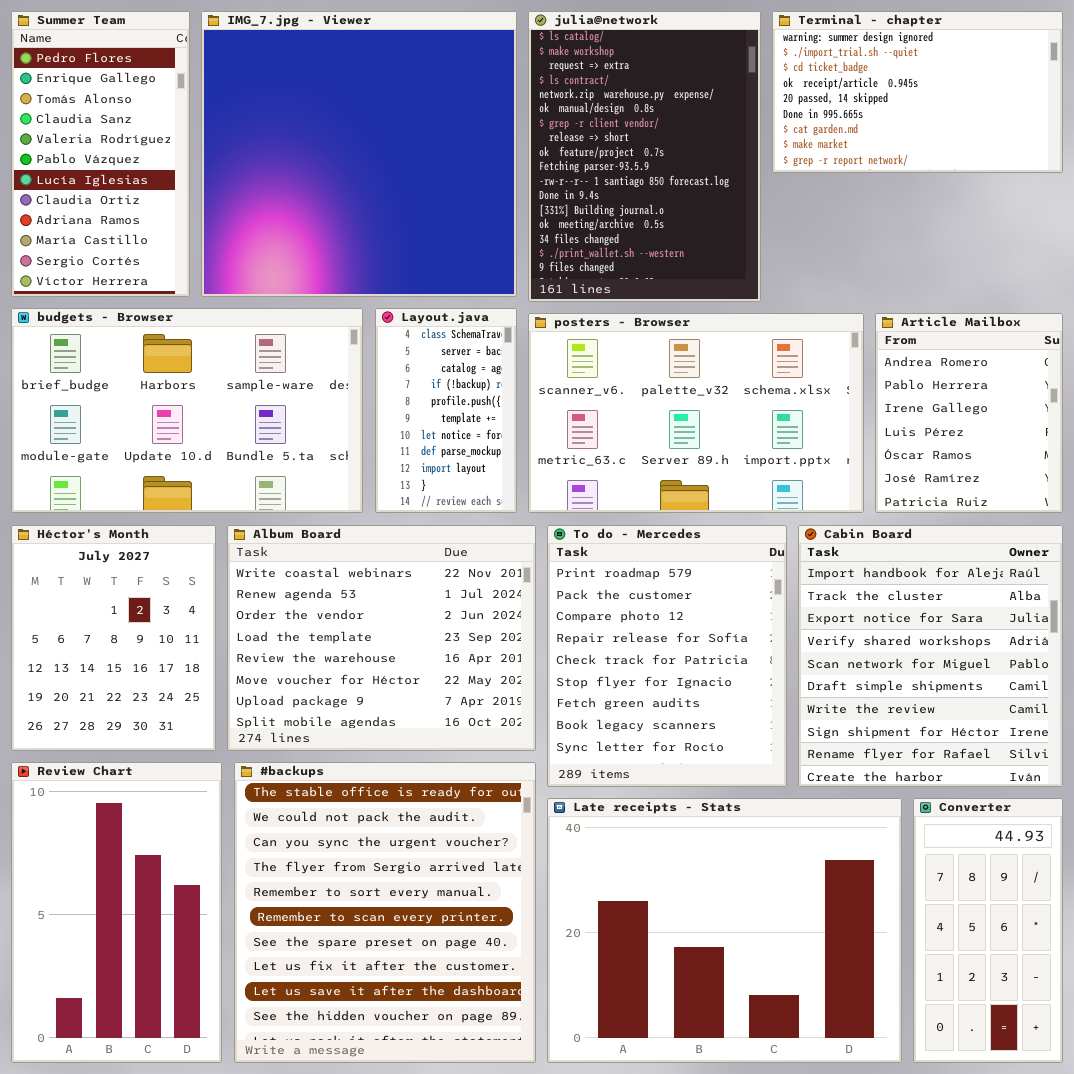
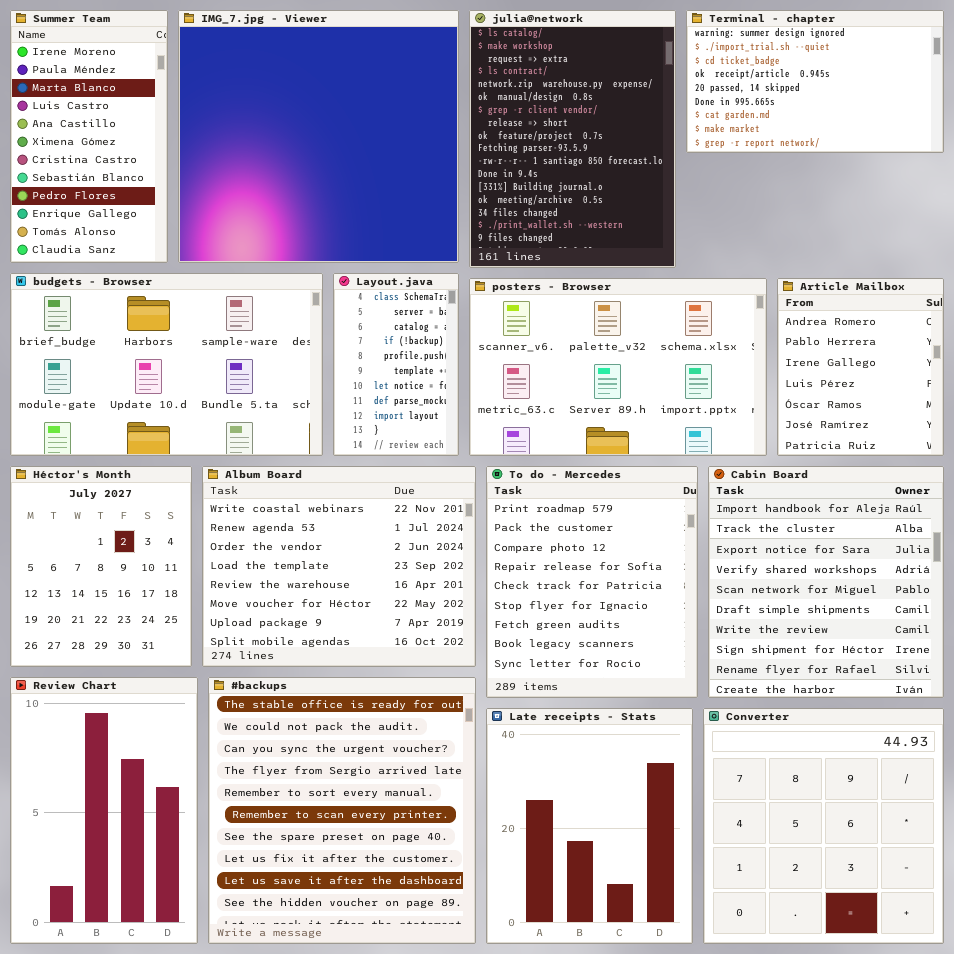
Summer Team: [11,11,190,297] -> [10,10,168,263], scrolled up 8 rows
Late receipts - Stats: [547,798,902,1063] -> [486,708,693,944], resized
Converter: [913,798,1063,1063] -> [703,708,944,944], resized

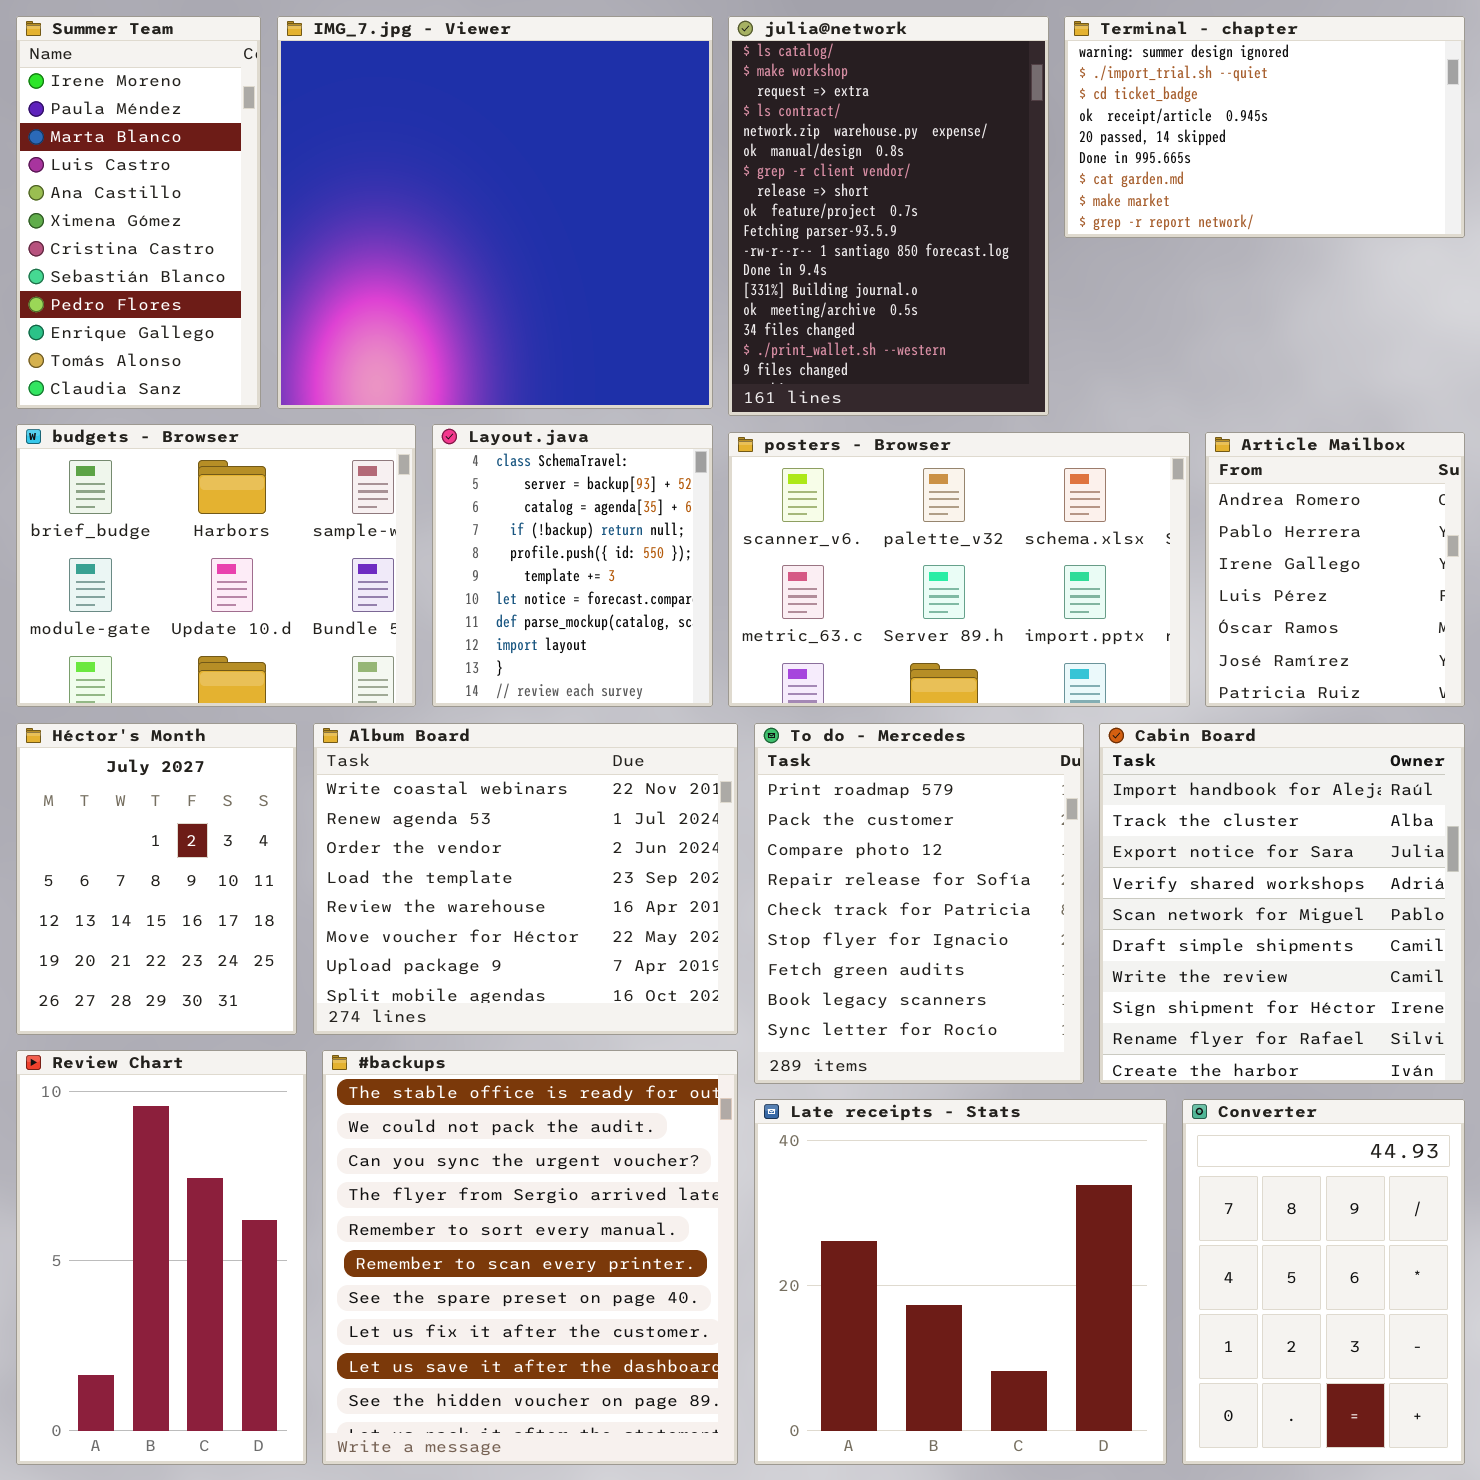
budgets - Browser: [10,273,323,456] -> [16,424,416,707], resized
Layout.java: [333,273,459,456] -> [432,424,713,707], resized
Late receipts - Stats: [486,708,693,944] -> [754,1099,1167,1465], resized
Converter: [703,708,944,944] -> [1182,1099,1465,1465], resized

